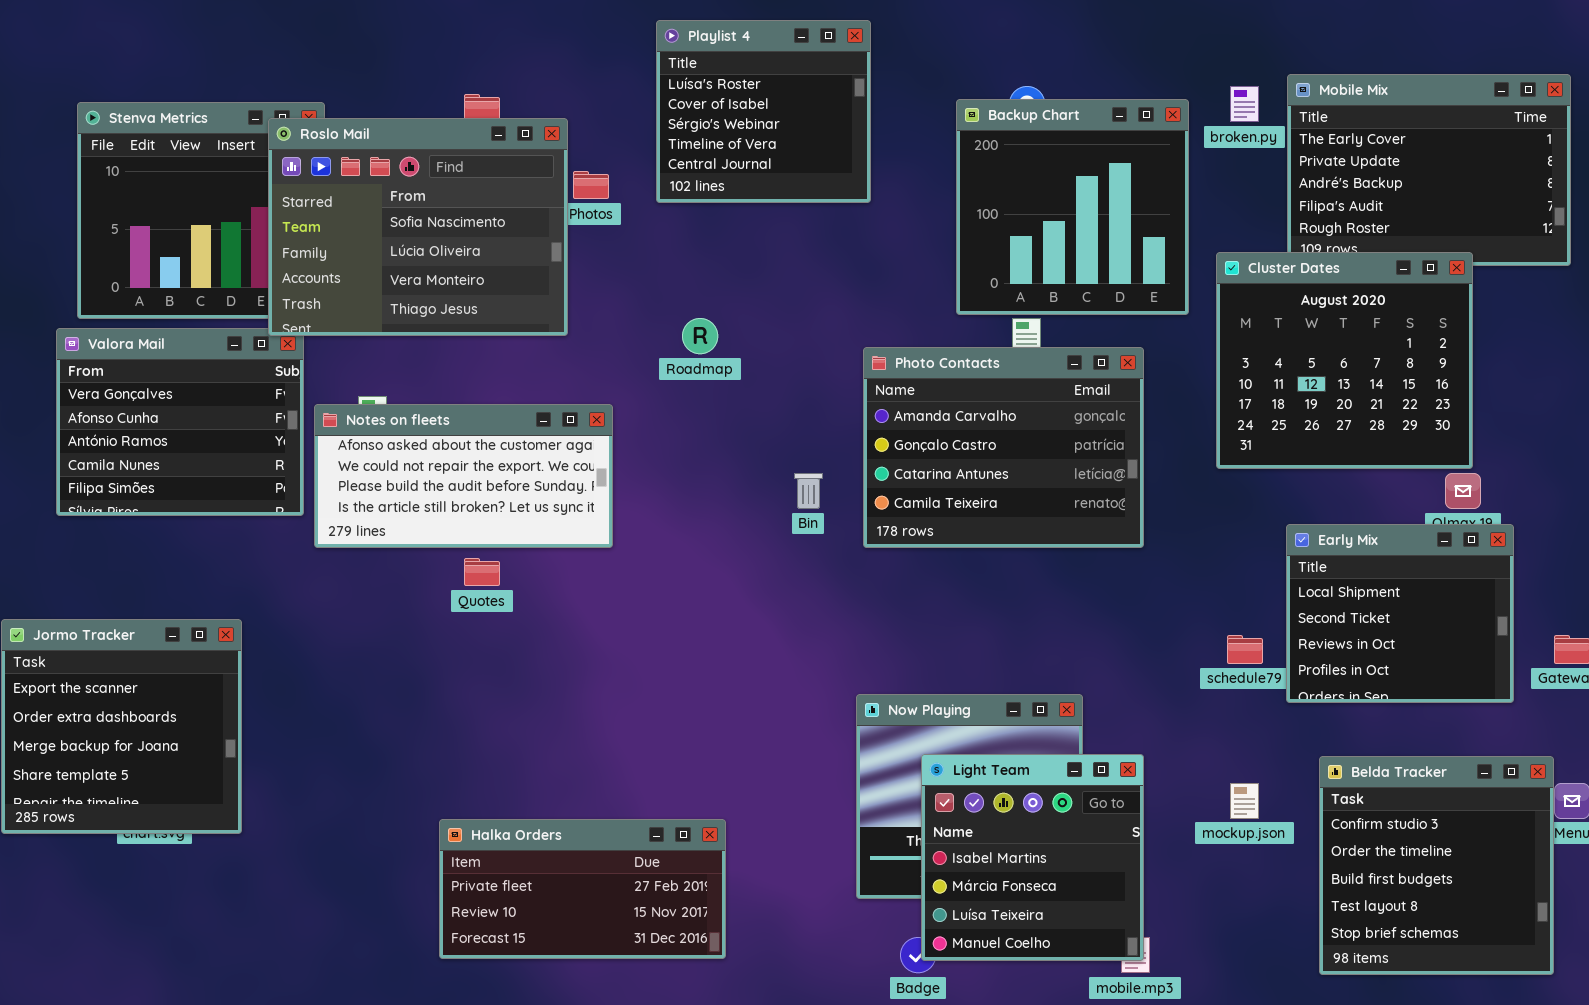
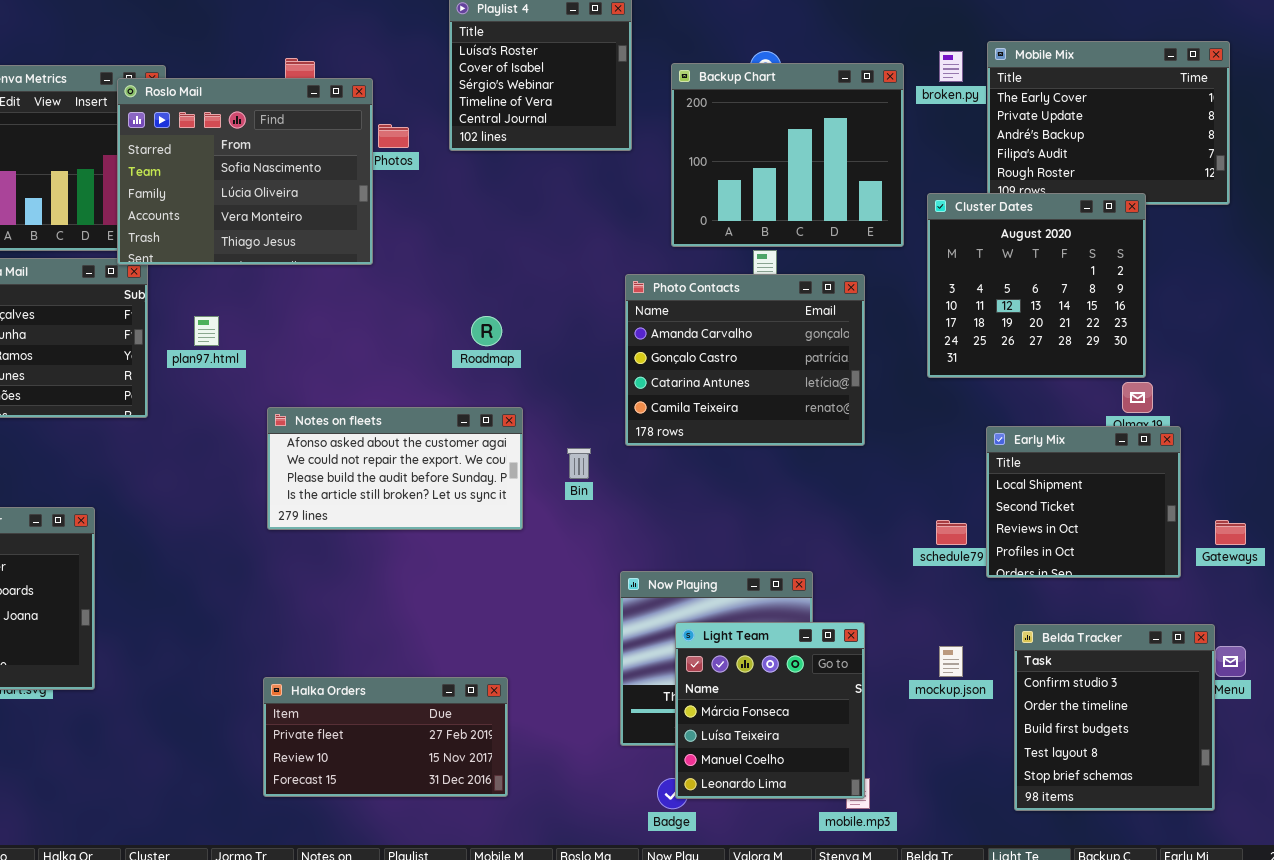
Backup Chart: [956,99,1189,315] -> [671,63,904,247], resized
Roadmap: [682,318,718,354] -> [471,316,502,346], moved
Notes on fleets: [314,404,613,548] -> [267,407,523,530], moved
Bin: [794,473,823,509] -> [567,448,591,479], moved
Light Team: [921,754,1144,961] -> [675,622,865,799], scrolled down 1 row

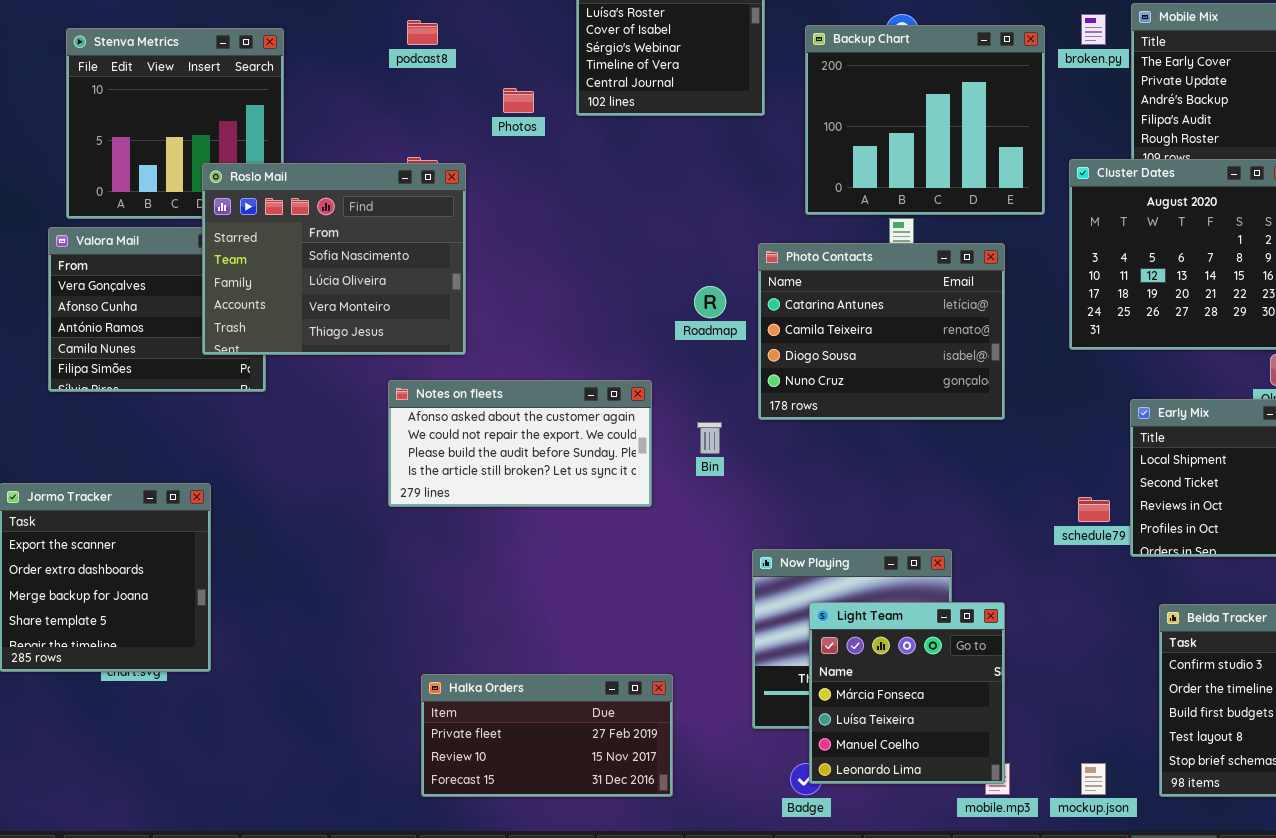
Roslo Mail: [117,78,373,265] -> [202,163,466,355], moved
Photo Contacts: [625,274,865,446] -> [758,243,1005,420], scrolled down 2 rows
Roadmap: [471,316,502,346] -> [694,286,726,318], moved
mockup.json: [939,646,963,677] -> [1081,763,1106,795], moved
Halka Orders: [263,677,508,797] -> [421,674,673,797], moved

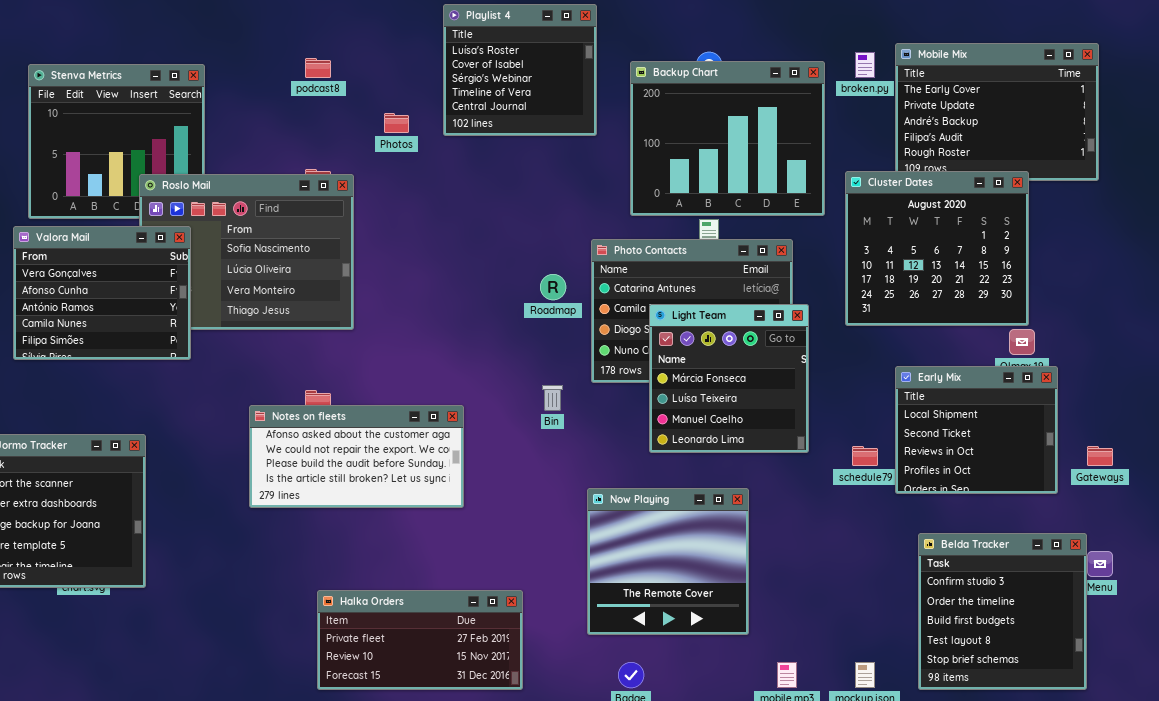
Valora Mail: [48,227,266,392] -> [13,226,191,360], raised
Notes on fleets: [388,380,652,507] -> [249,405,464,508], moved
Light Team: [809,602,1005,784] -> [649,304,809,453], moved

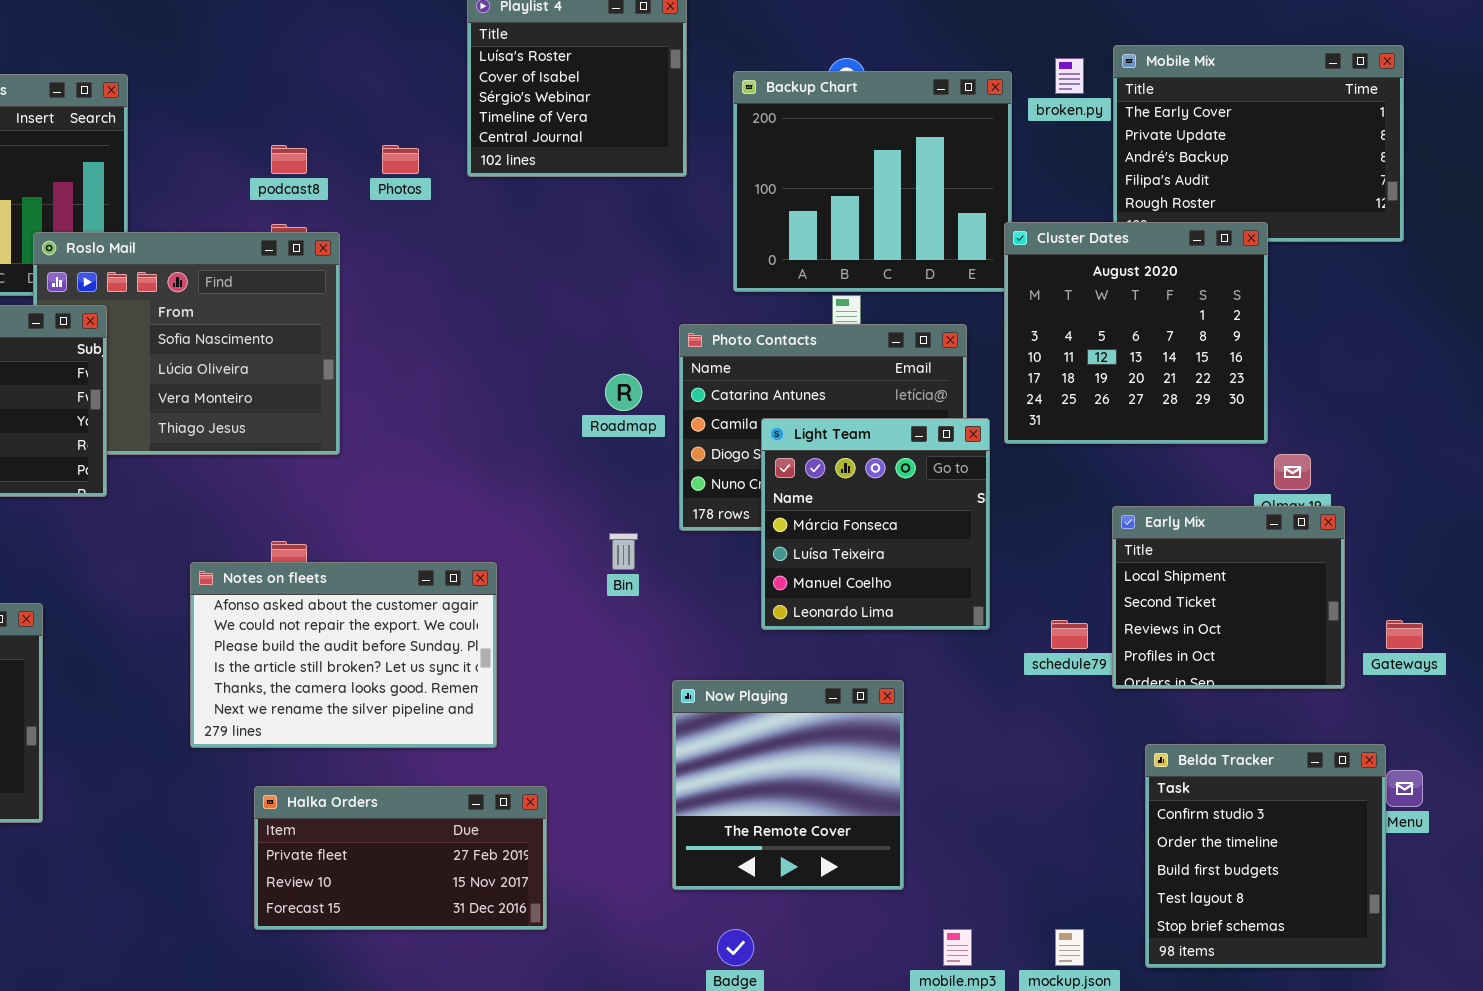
podcast8: [305,58,331,78] -> [271,145,307,174], moved
Cluster Dates: [845,171,1029,326] -> [1004,222,1268,444], moved
Notes on fleets: [249,405,464,508] -> [190,562,497,748], resized
Halka Orders: [317,590,523,690] -> [254,786,547,930], moved

